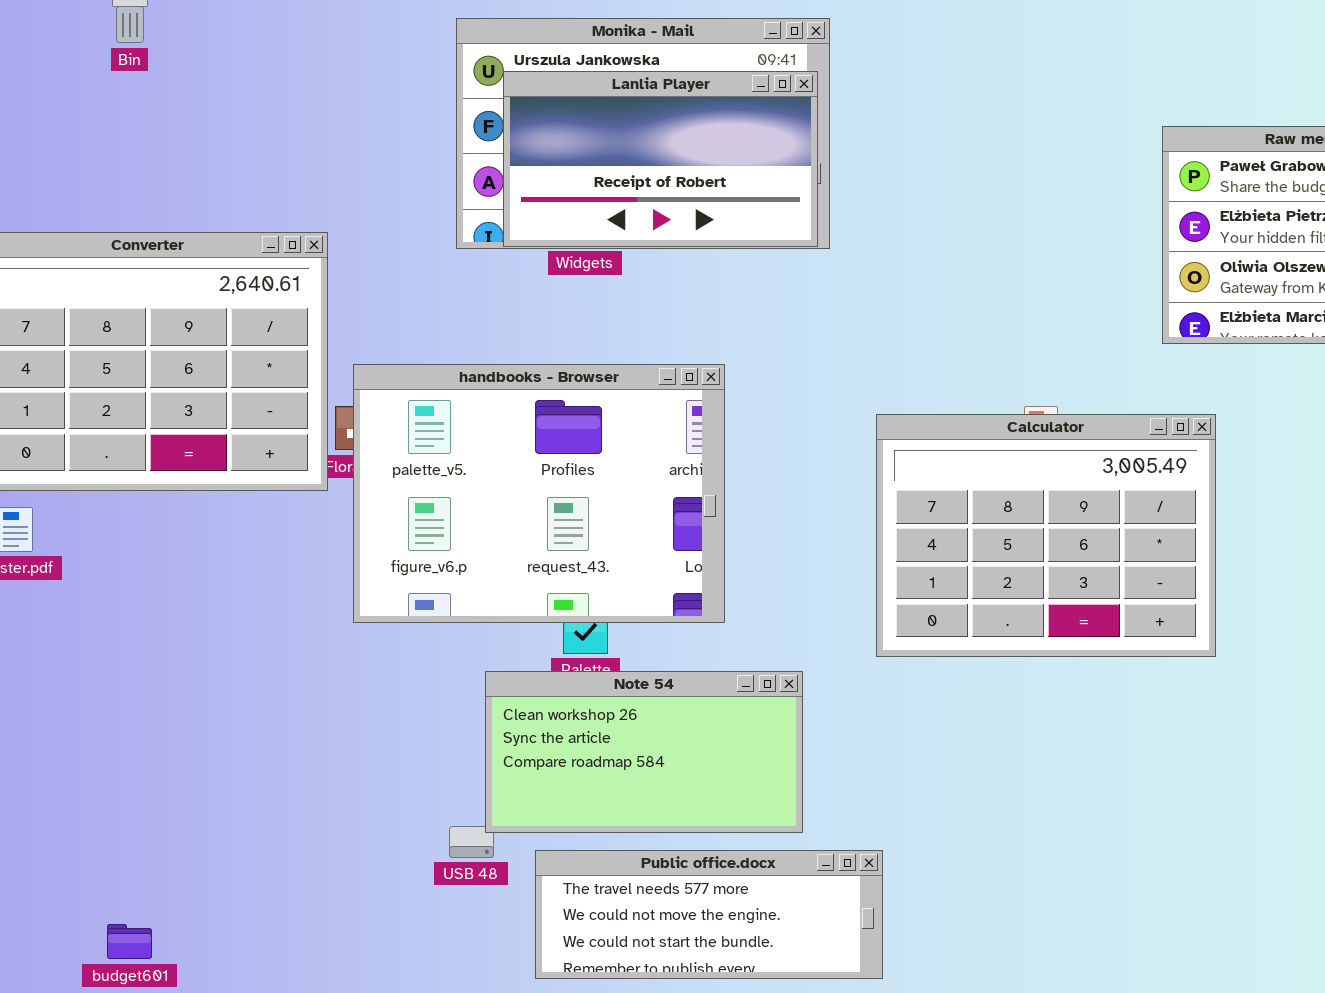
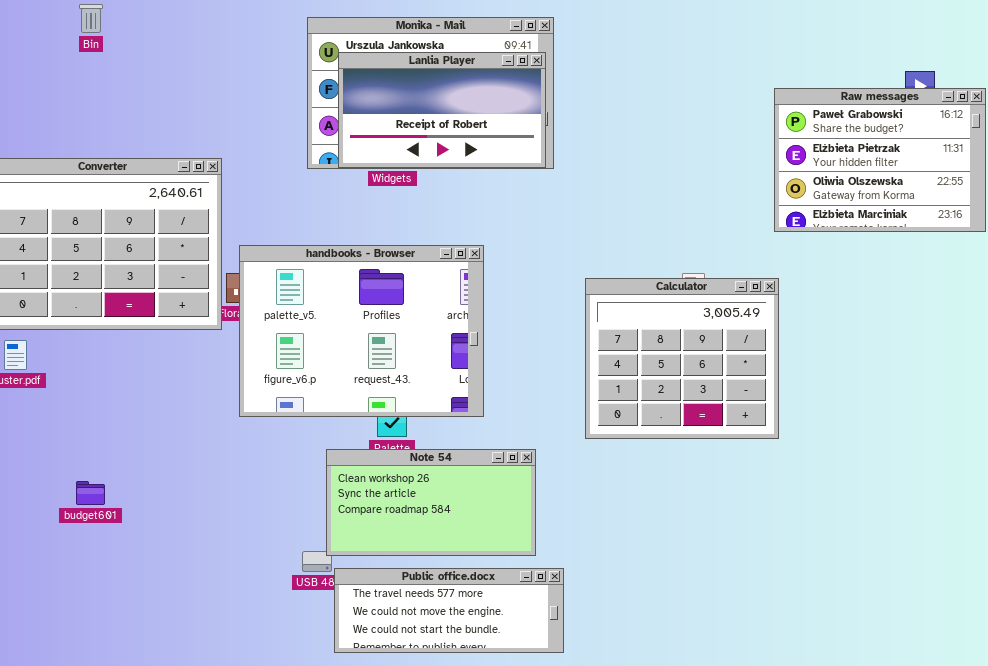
Calculator: [876,414,1216,657] -> [585,278,779,439], resized
Public office.docx: [535,850,883,979] -> [334,568,564,653], moved
budget601: [107,924,152,959] -> [76,481,105,505], moved

